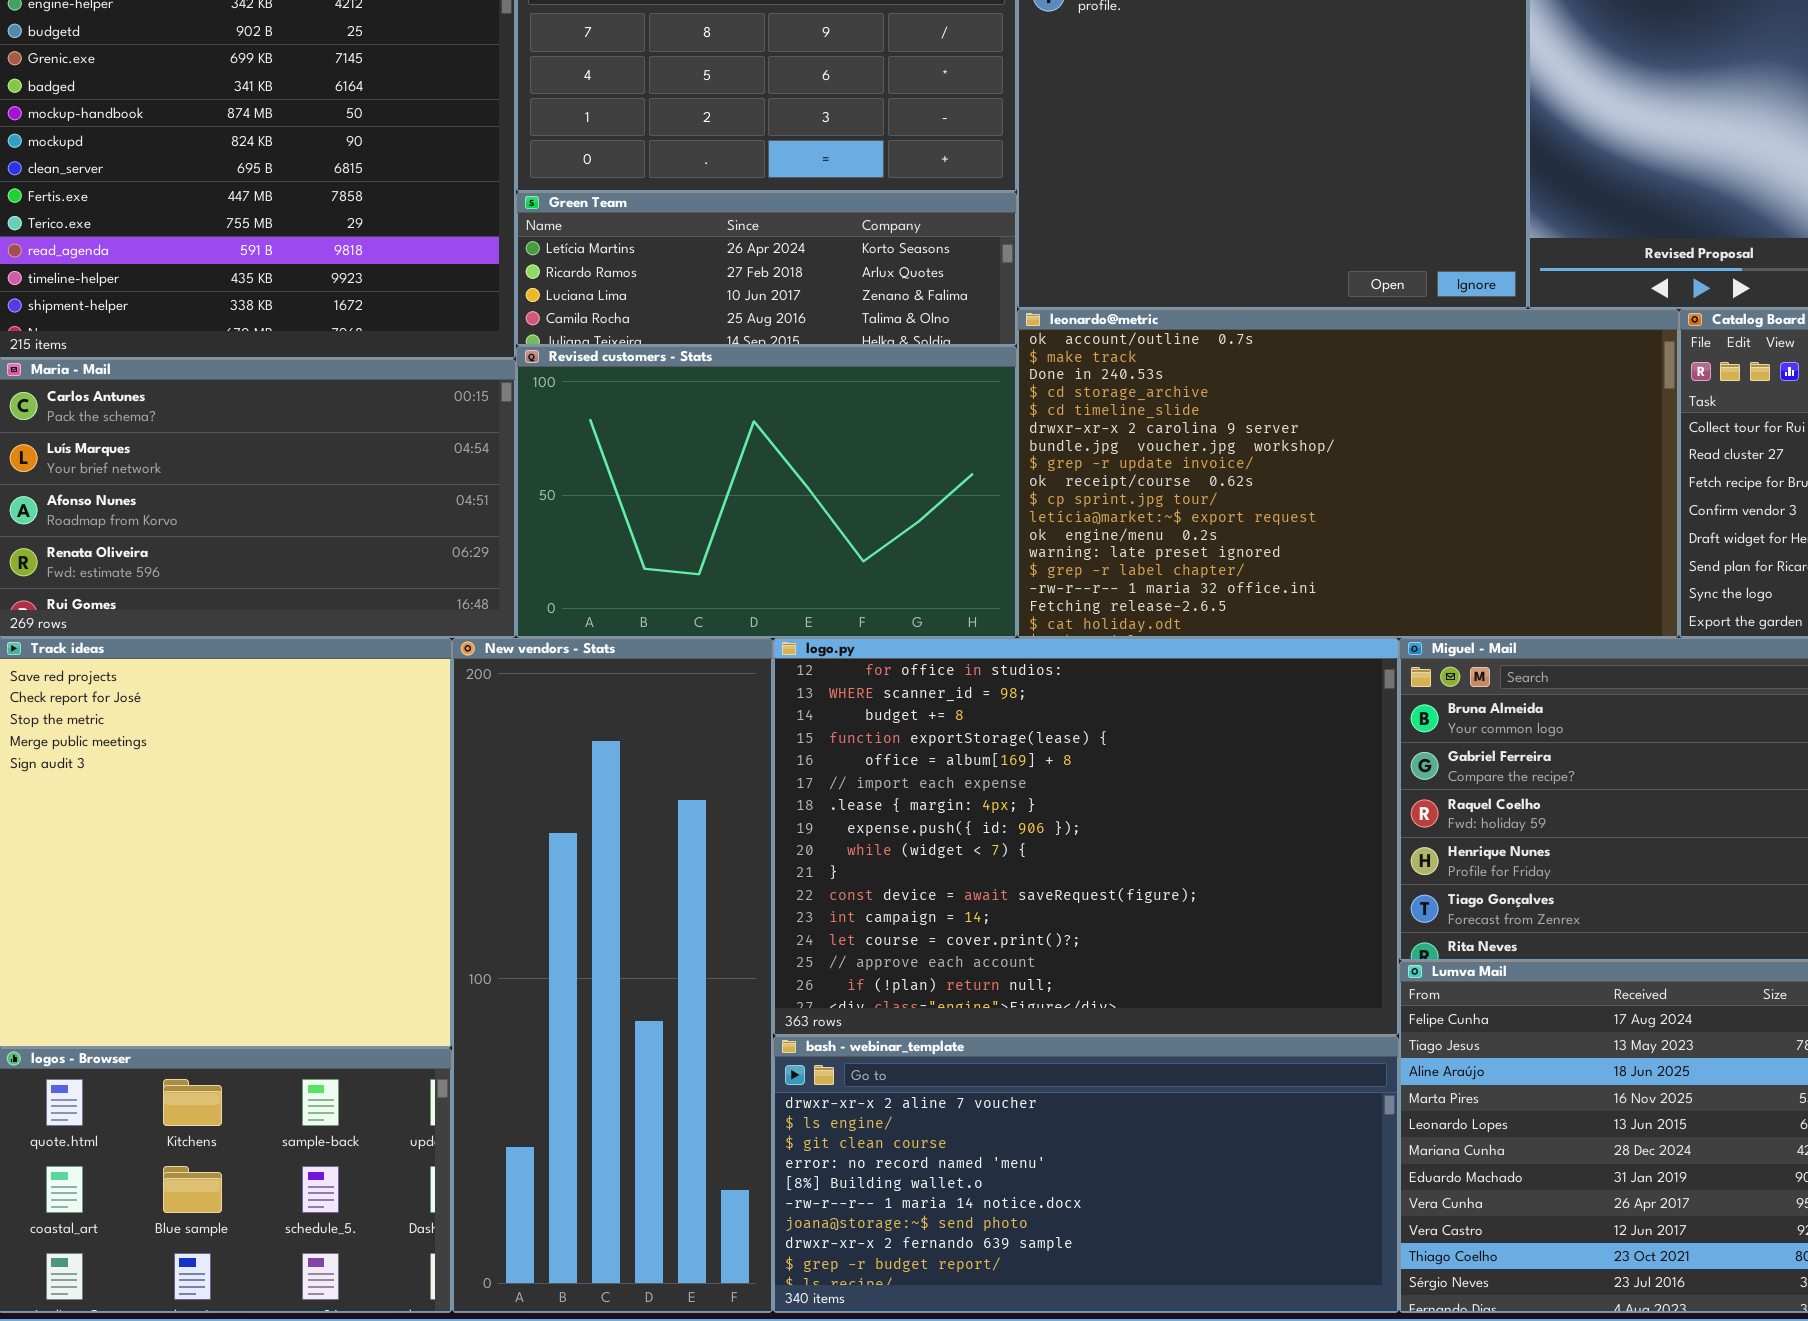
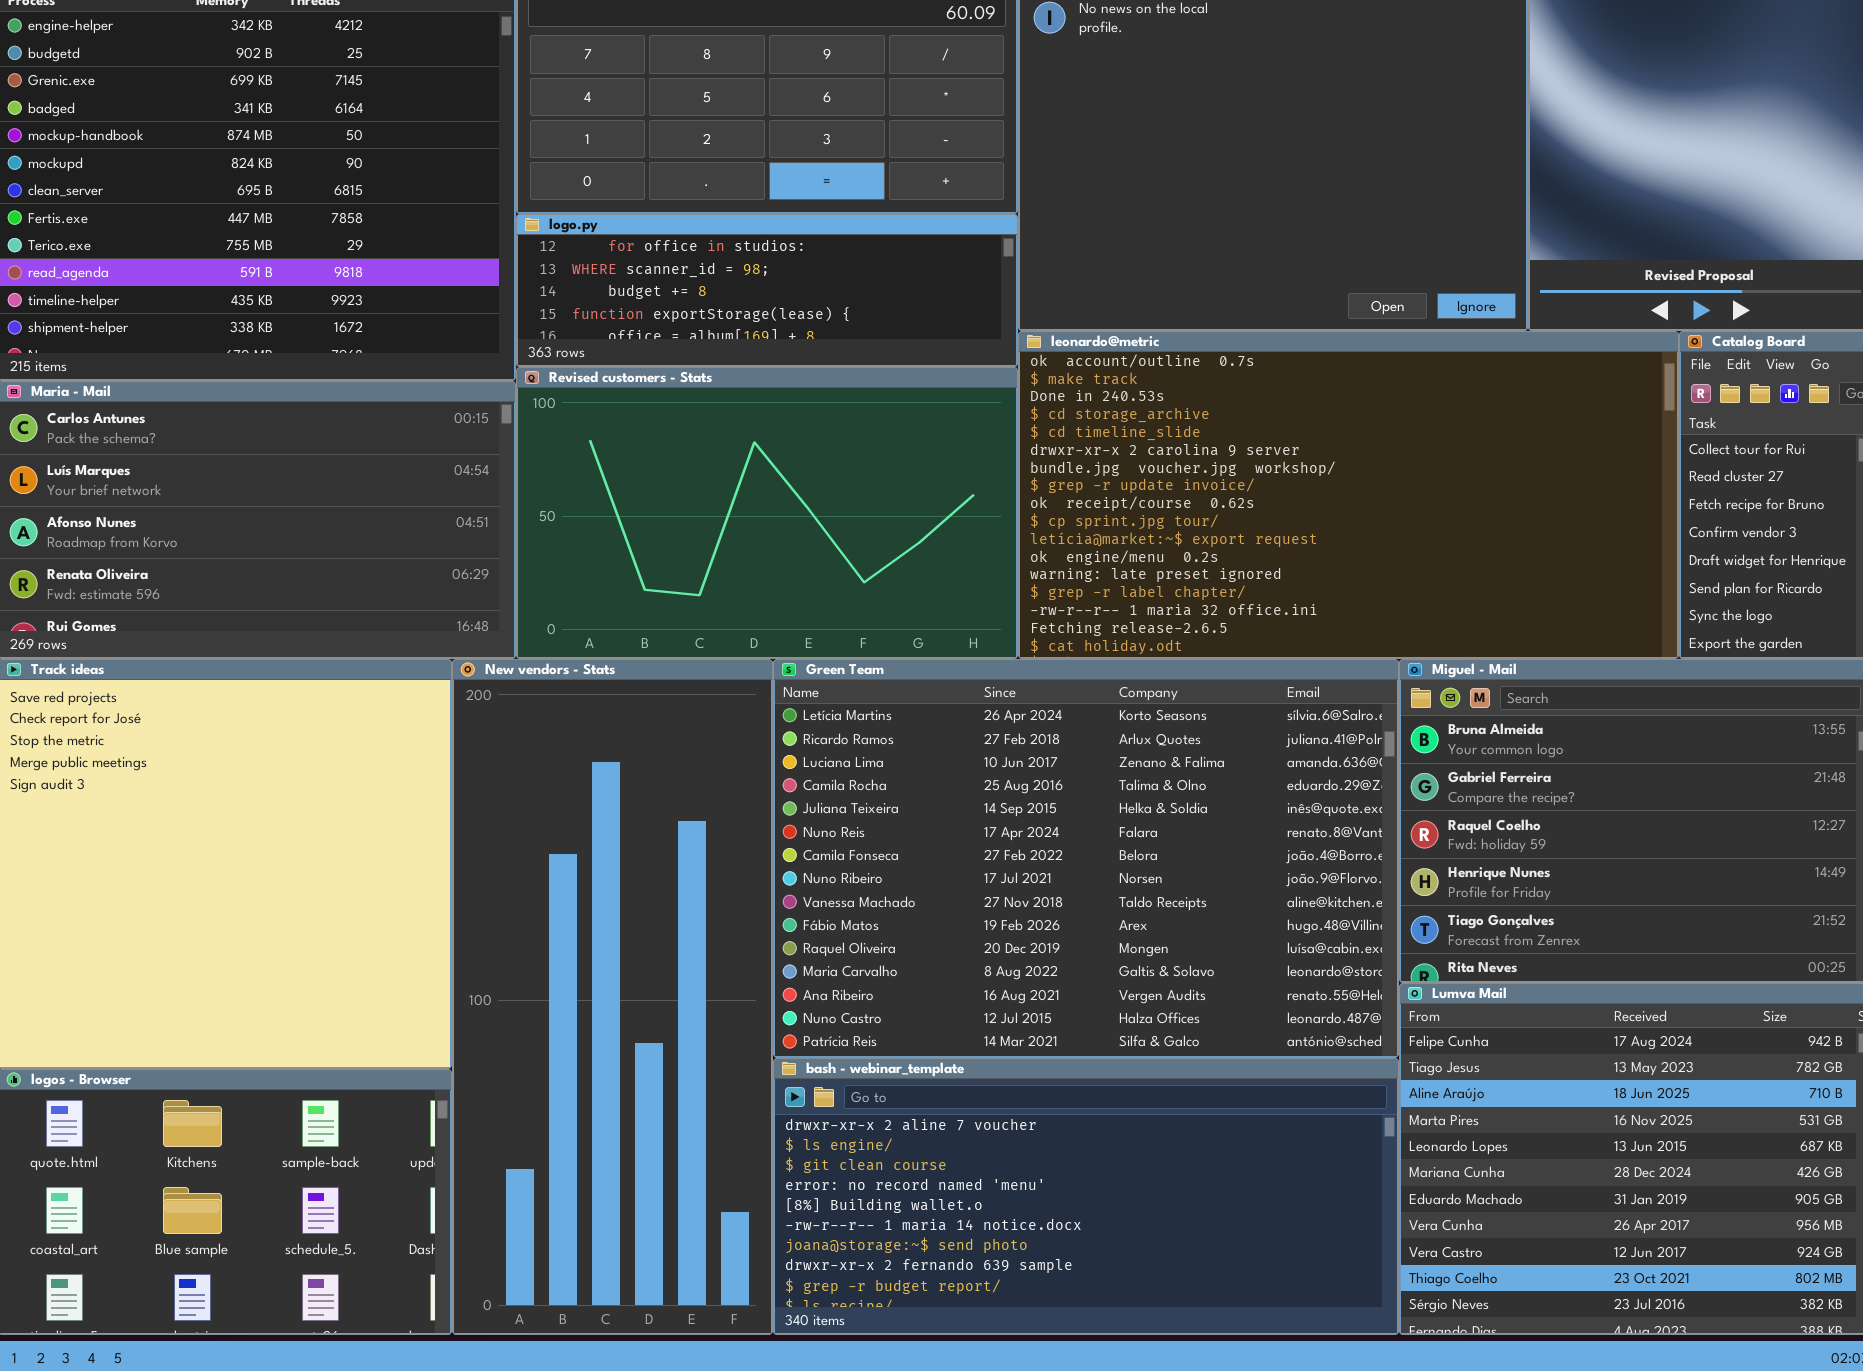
Green Team: [516,192,1017,346] -> [773,659,1399,1058], moved, resized
logo.py: [773,638,1399,1036] -> [516,214,1018,367], moved, resized

